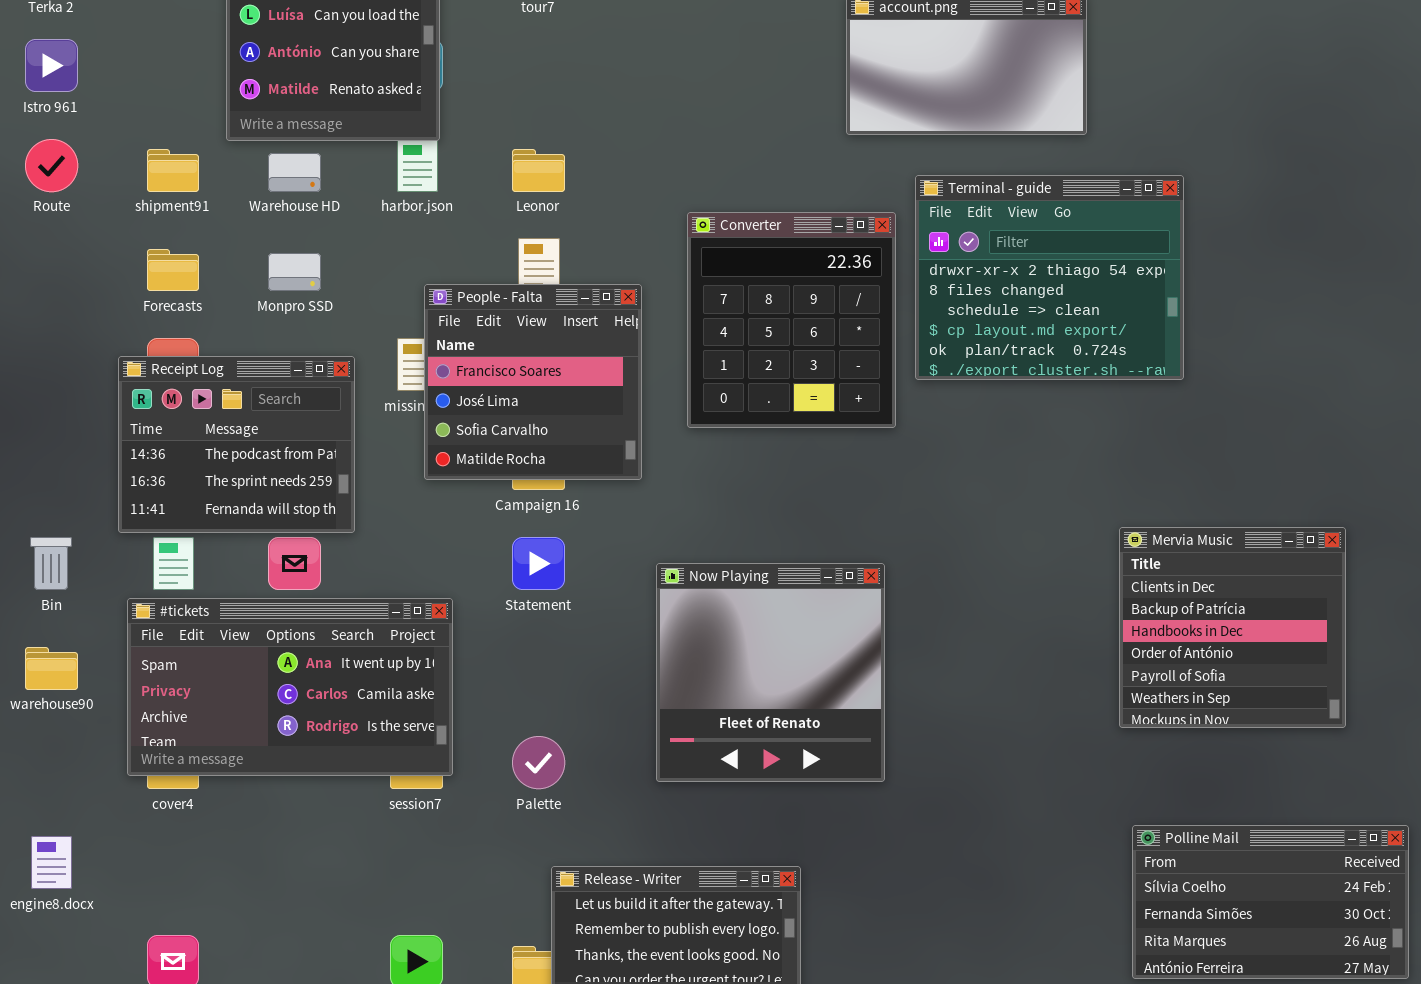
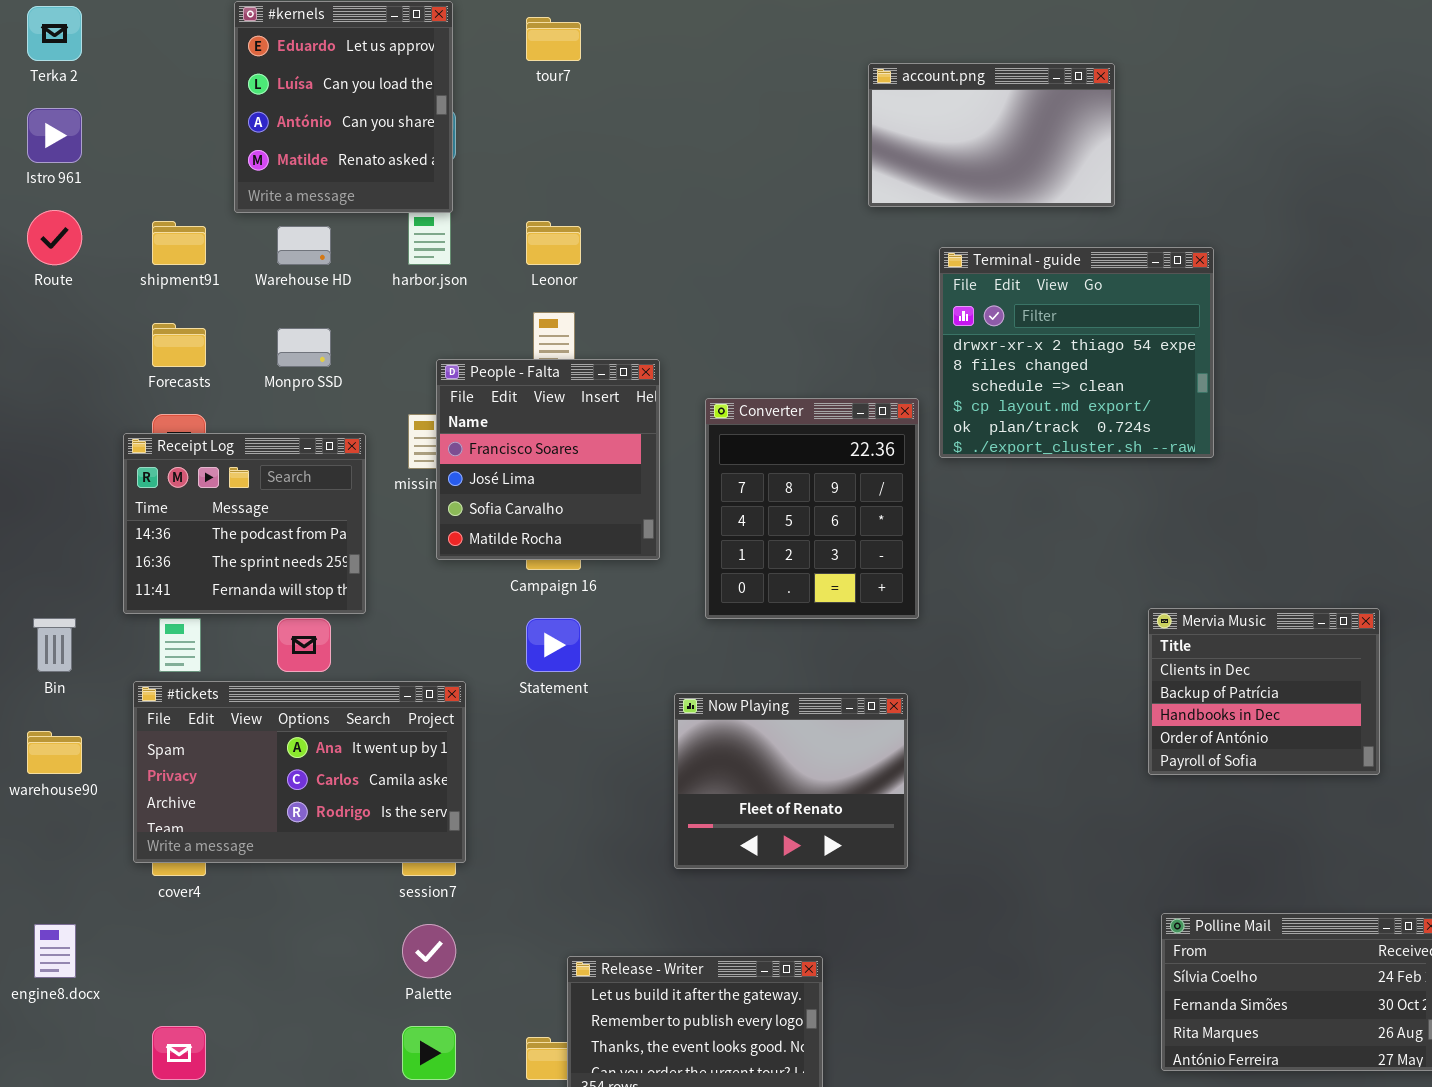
Converter: [687,212,896,428] -> [705,398,919,619], moved
Mervia Music: [1119,527,1346,728] -> [1148,608,1380,775], resized
Now Playing: [656,563,885,782] -> [674,693,908,869], resized
Palette: [512,736,565,789] -> [402,924,456,978], moved

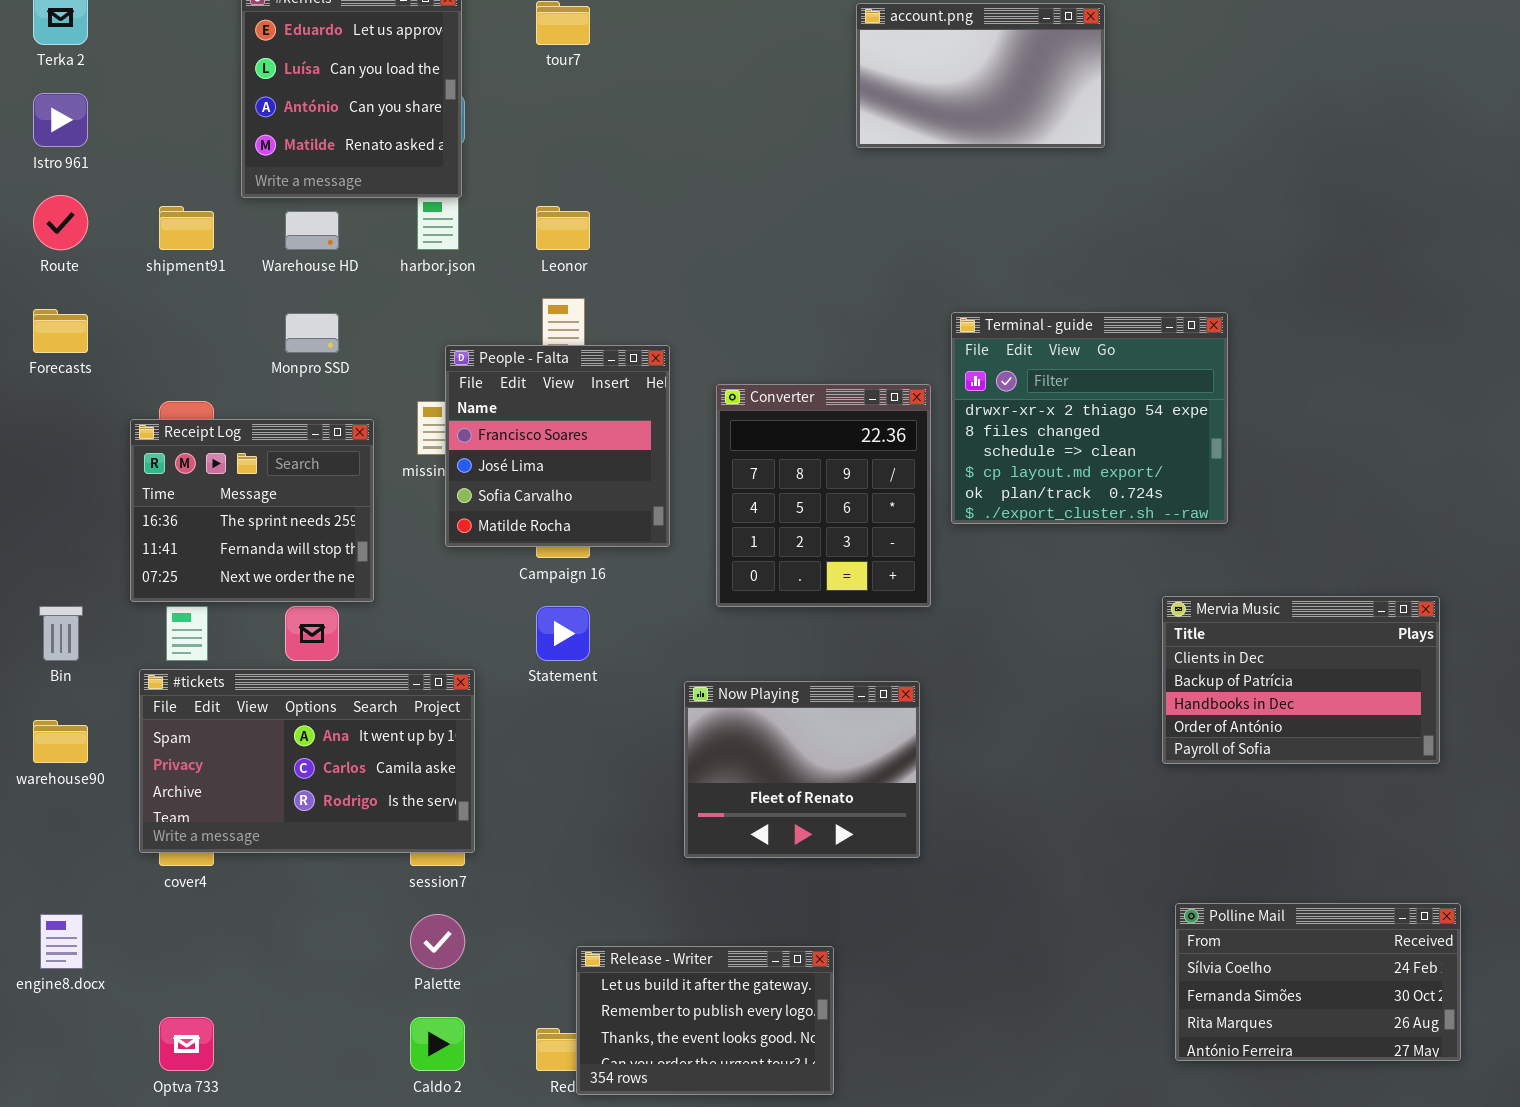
account.png: [868,63,1115,207] -> [856,3,1105,148], moved
Terminal - guide: [939,247,1214,458] -> [951,312,1228,524], moved
Forecasts: [152,323,206,367] -> [33,309,88,353], moved
Receipt Log: [123,433,366,614] -> [130,419,374,602], scrolled down 1 row
Mervia Music: [1148,608,1380,775] -> [1162,596,1440,764], resized

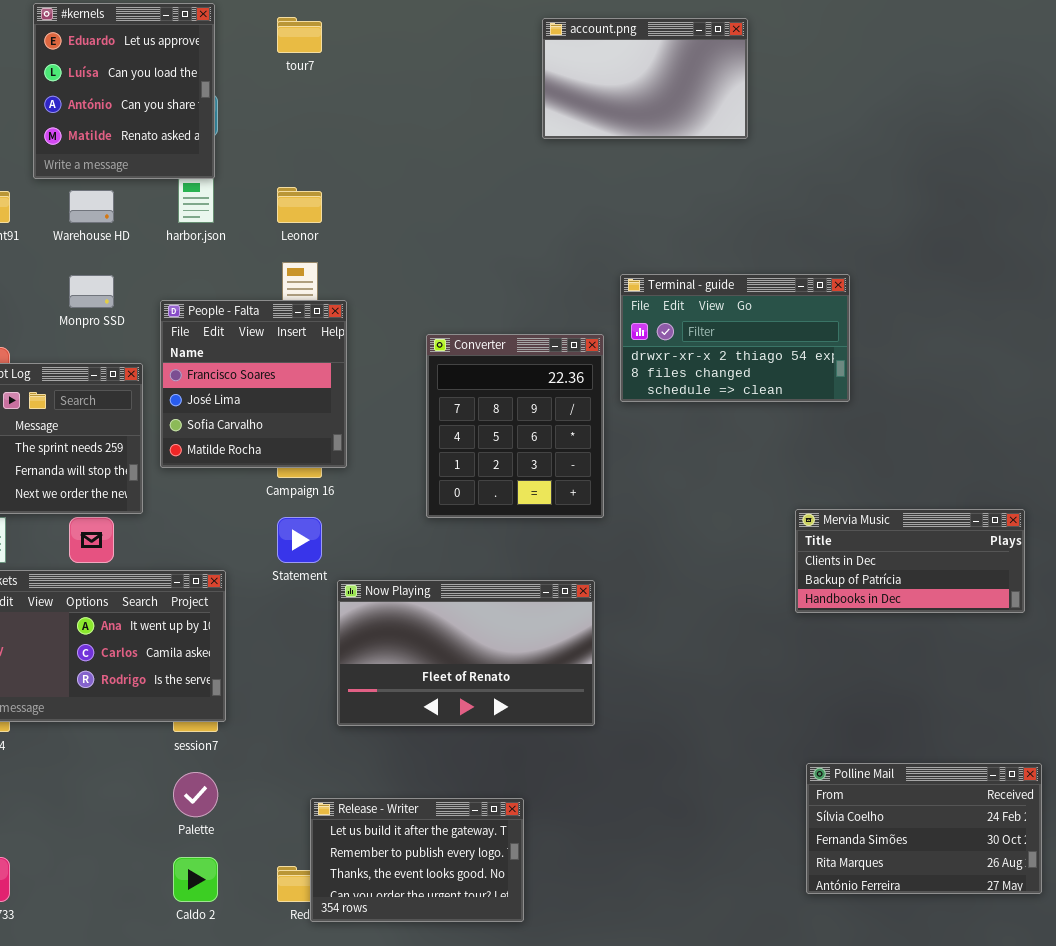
Terminal - guide: [951,312,1228,524] -> [620,274,850,402], resized
People - Falta: [445,345,670,547] -> [160,300,347,468], moved
Mervia Music: [1162,596,1440,764] -> [795,509,1025,613], resized
Now Playing: [684,681,920,858] -> [337,580,595,726], resized

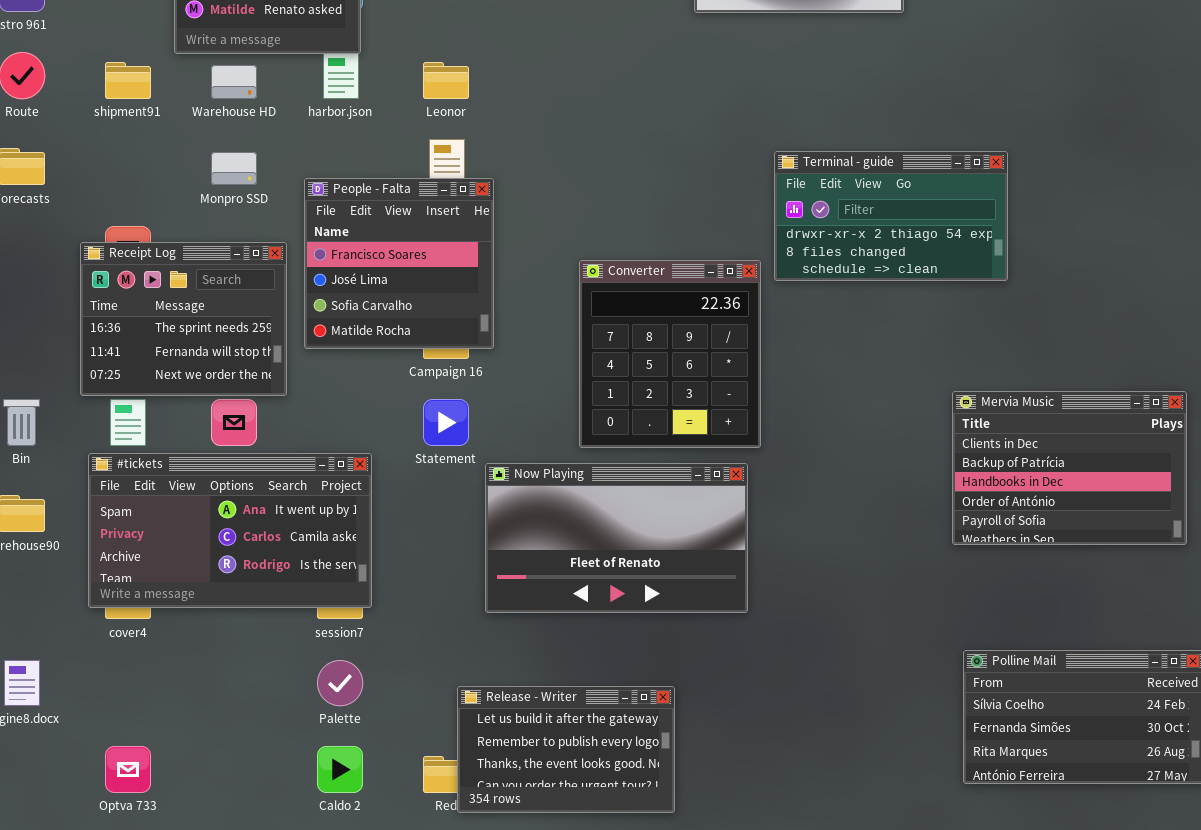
Converter: [426,334,604,518] -> [579,260,761,448], moved
Mervia Music: [795,509,1025,613] -> [952,391,1187,545], resized

